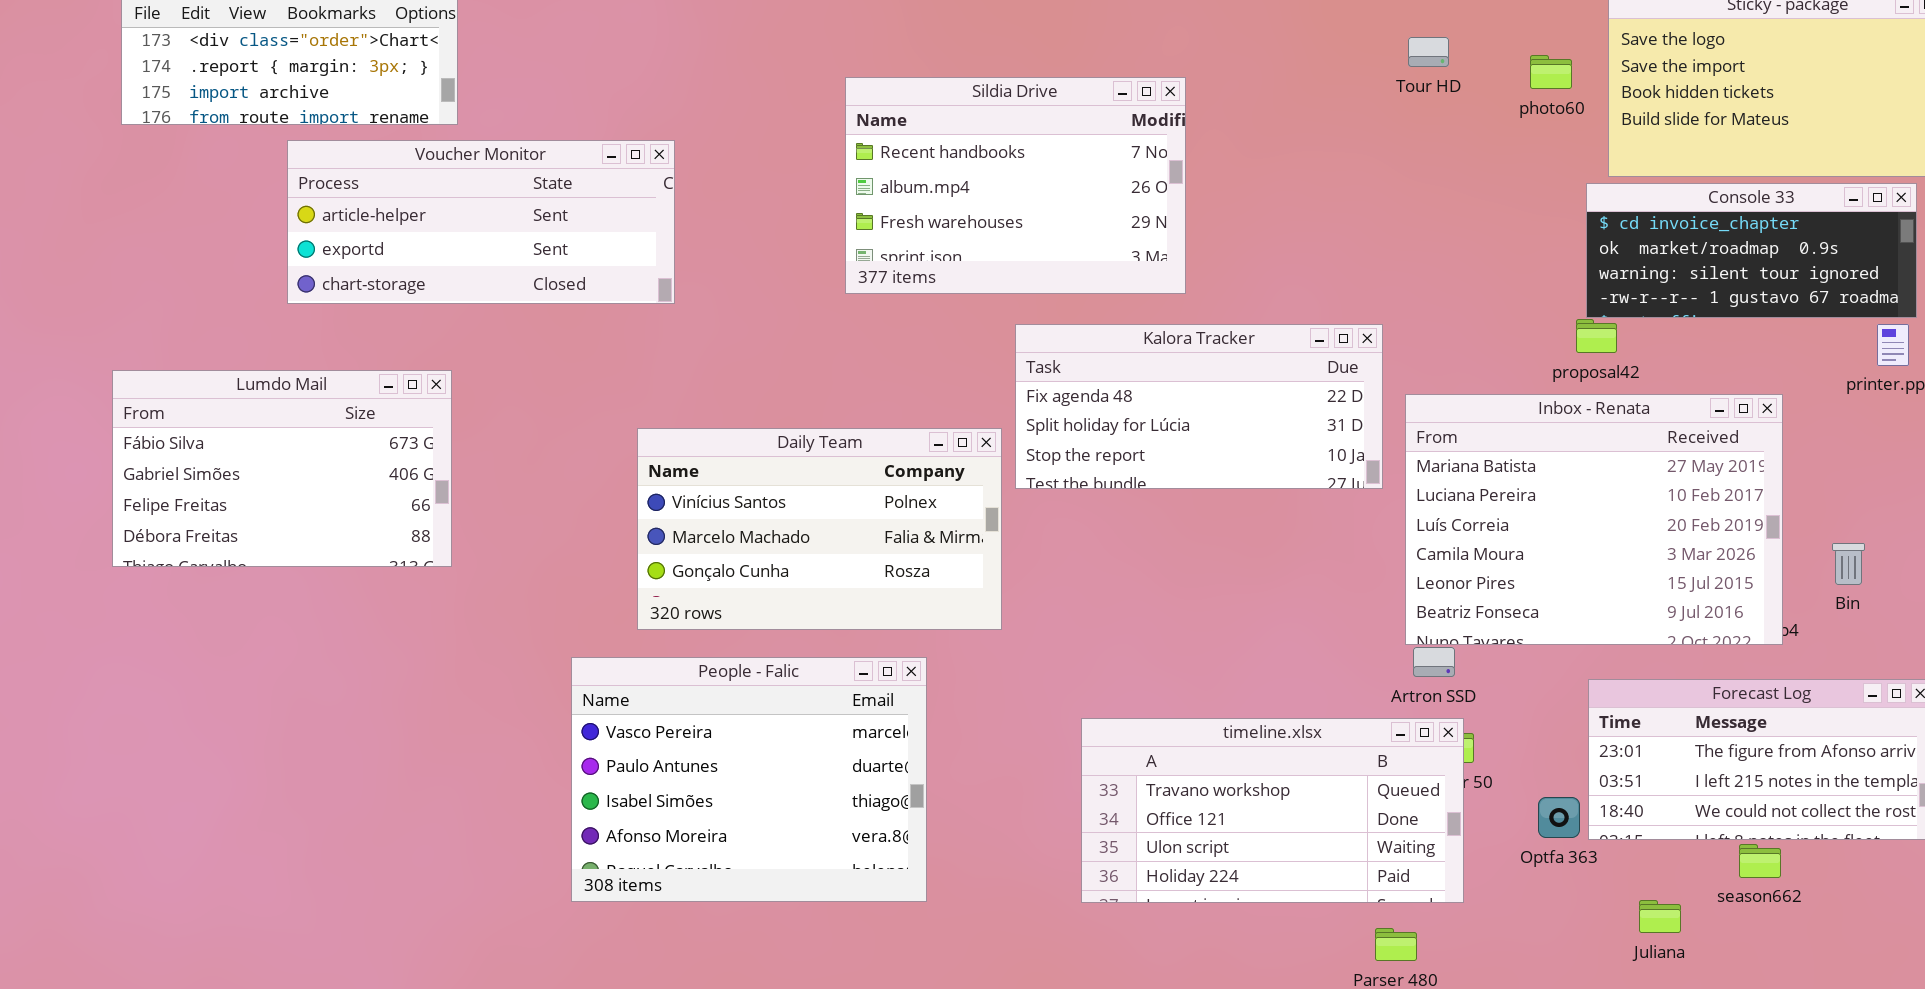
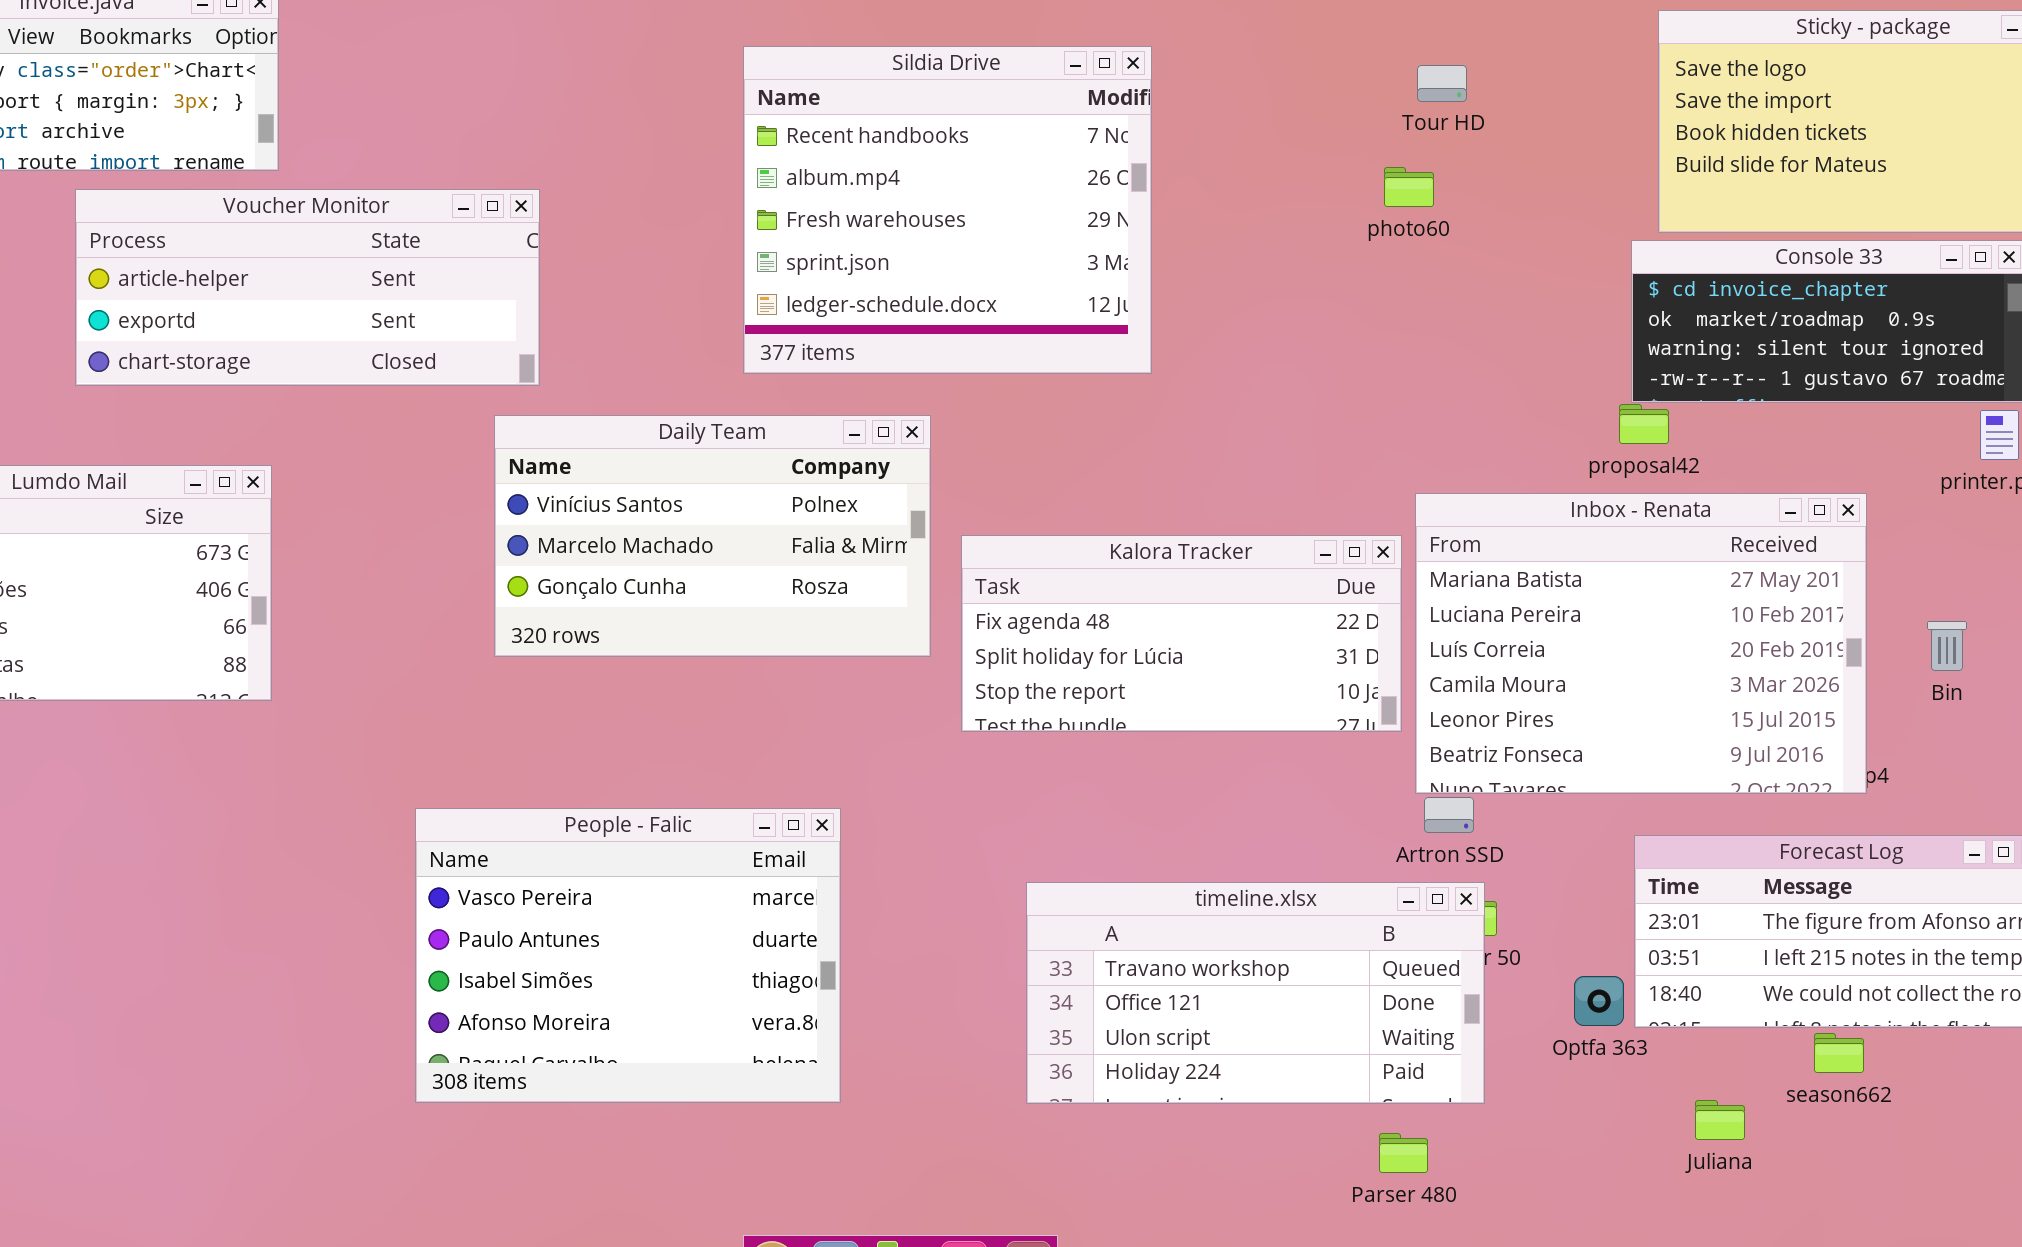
photo60: [1530,55,1572,89] -> [1384,167,1434,207], moved
Sildia Drive: [845,77,1186,294] -> [743,46,1152,374], resized
Kalora Tracker: [1015,324,1383,489] -> [961,535,1402,732], moved
Daily Team: [637,428,1002,630] -> [494,415,931,657], moved
Bin: [1832,543,1865,585] -> [1927,621,1967,671], moved

